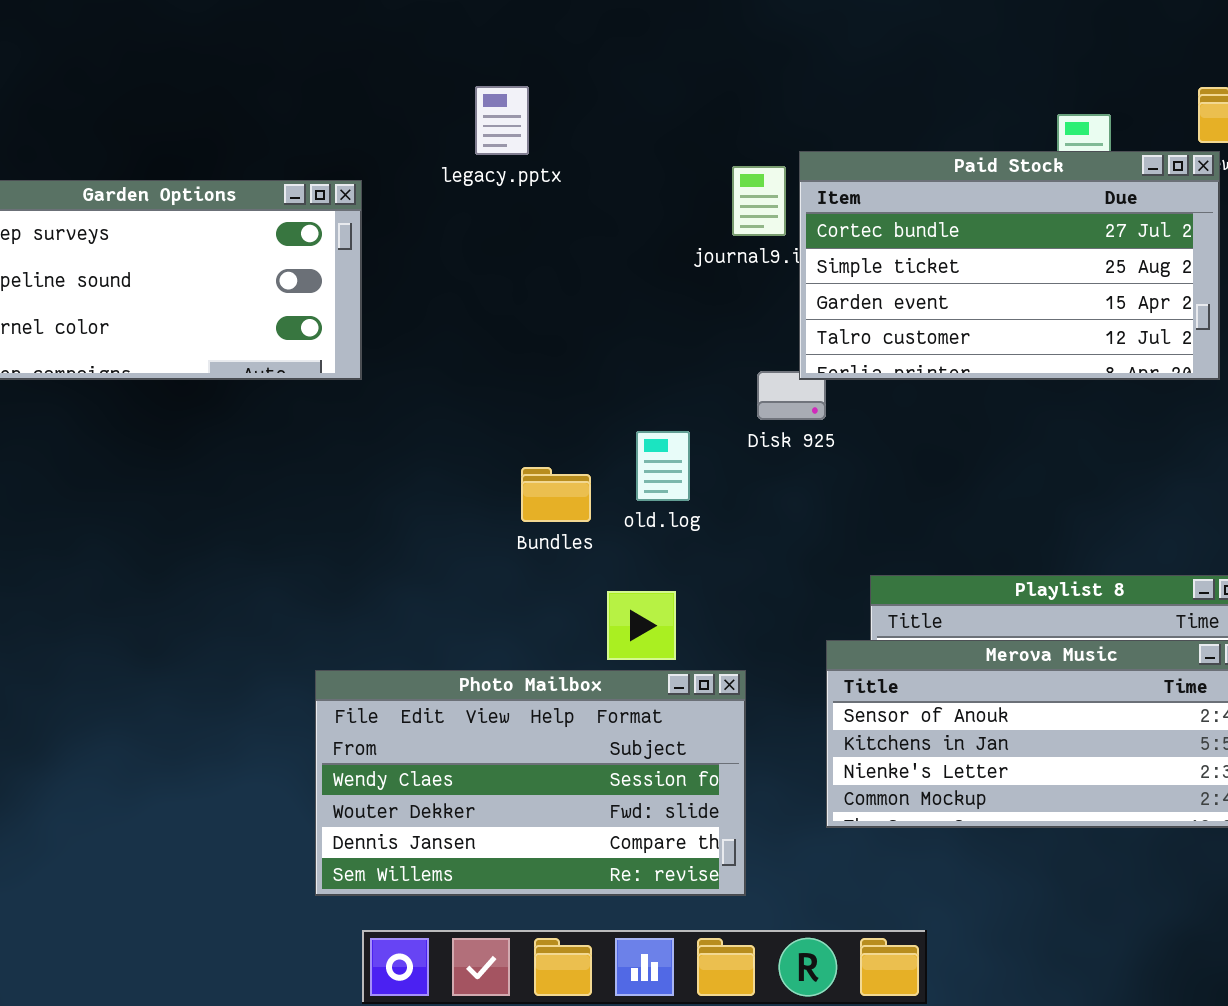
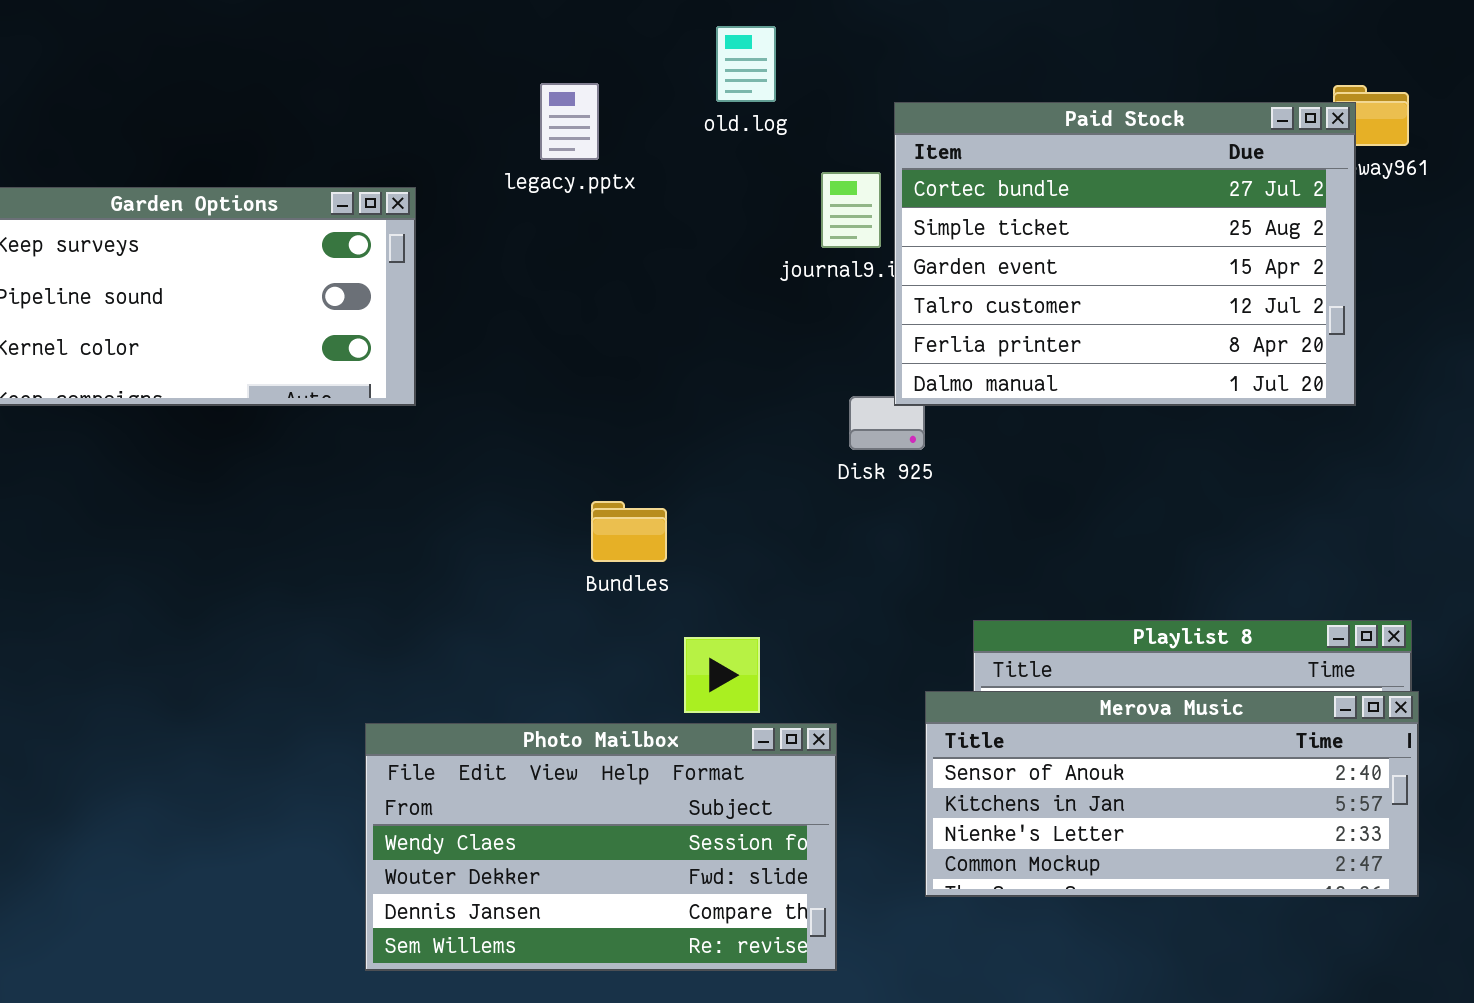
Paid Stock: [799,151,1220,380] -> [894,102,1356,406], resized
old.log: [636,431,690,501] -> [716,26,776,102], moved

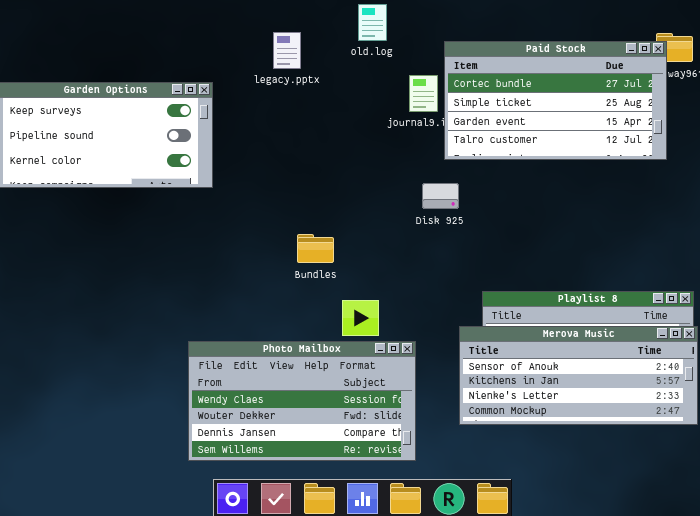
Paid Stock: [894,102,1356,406] -> [444,41,667,160], resized

